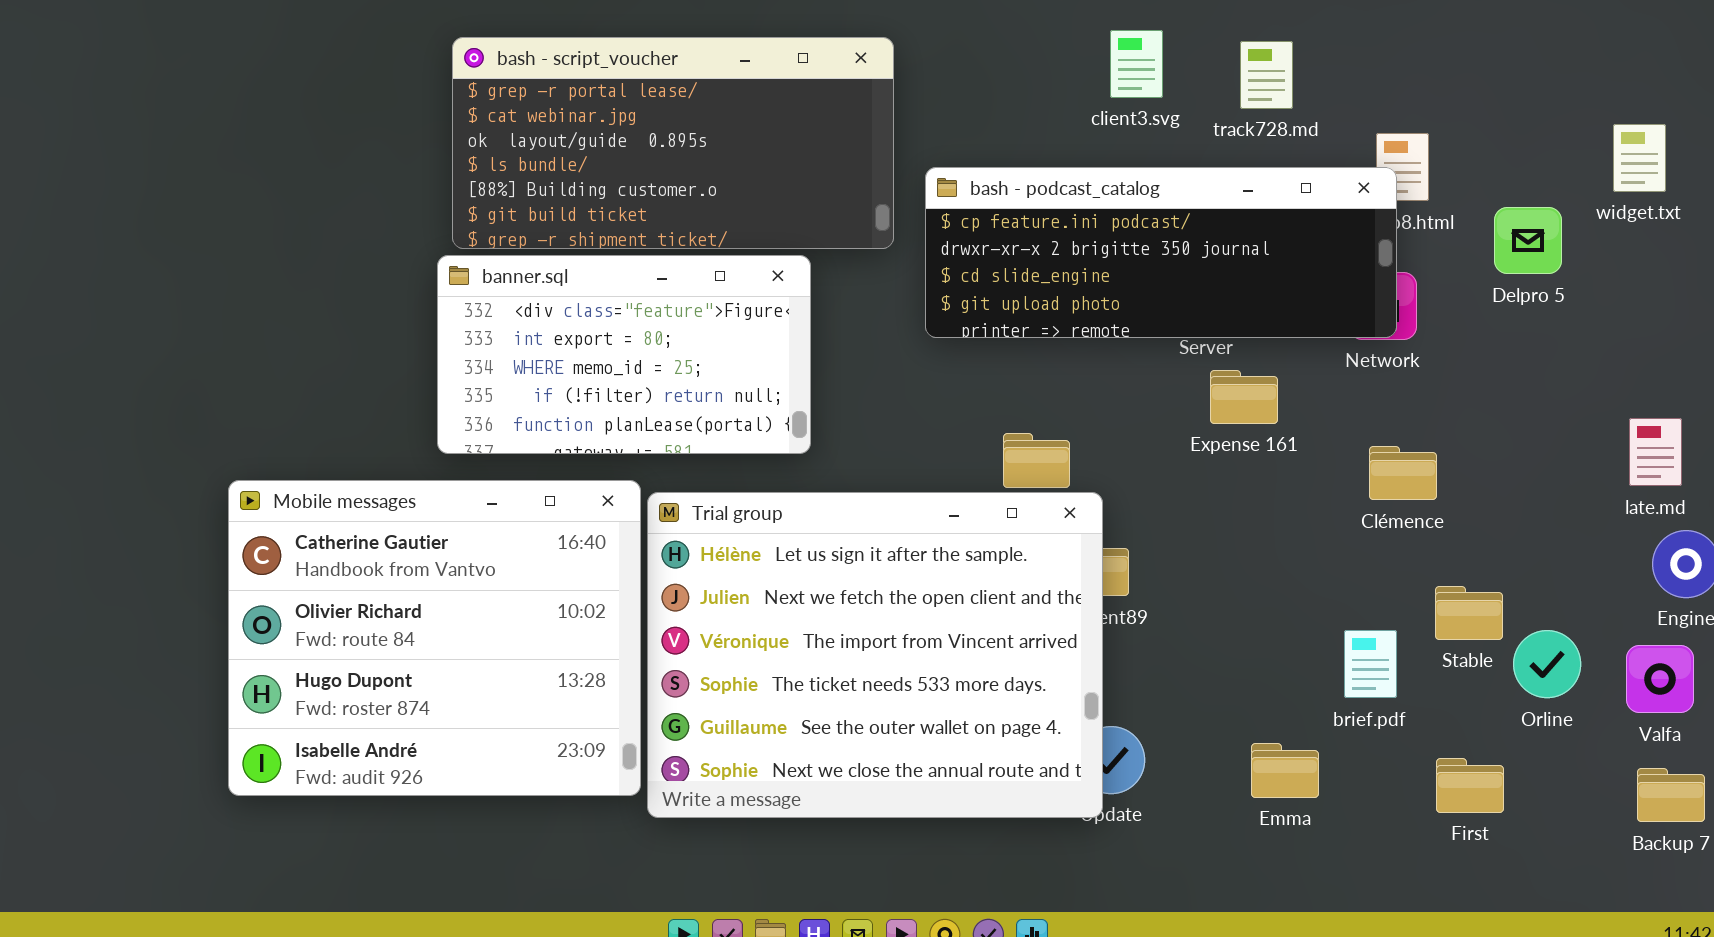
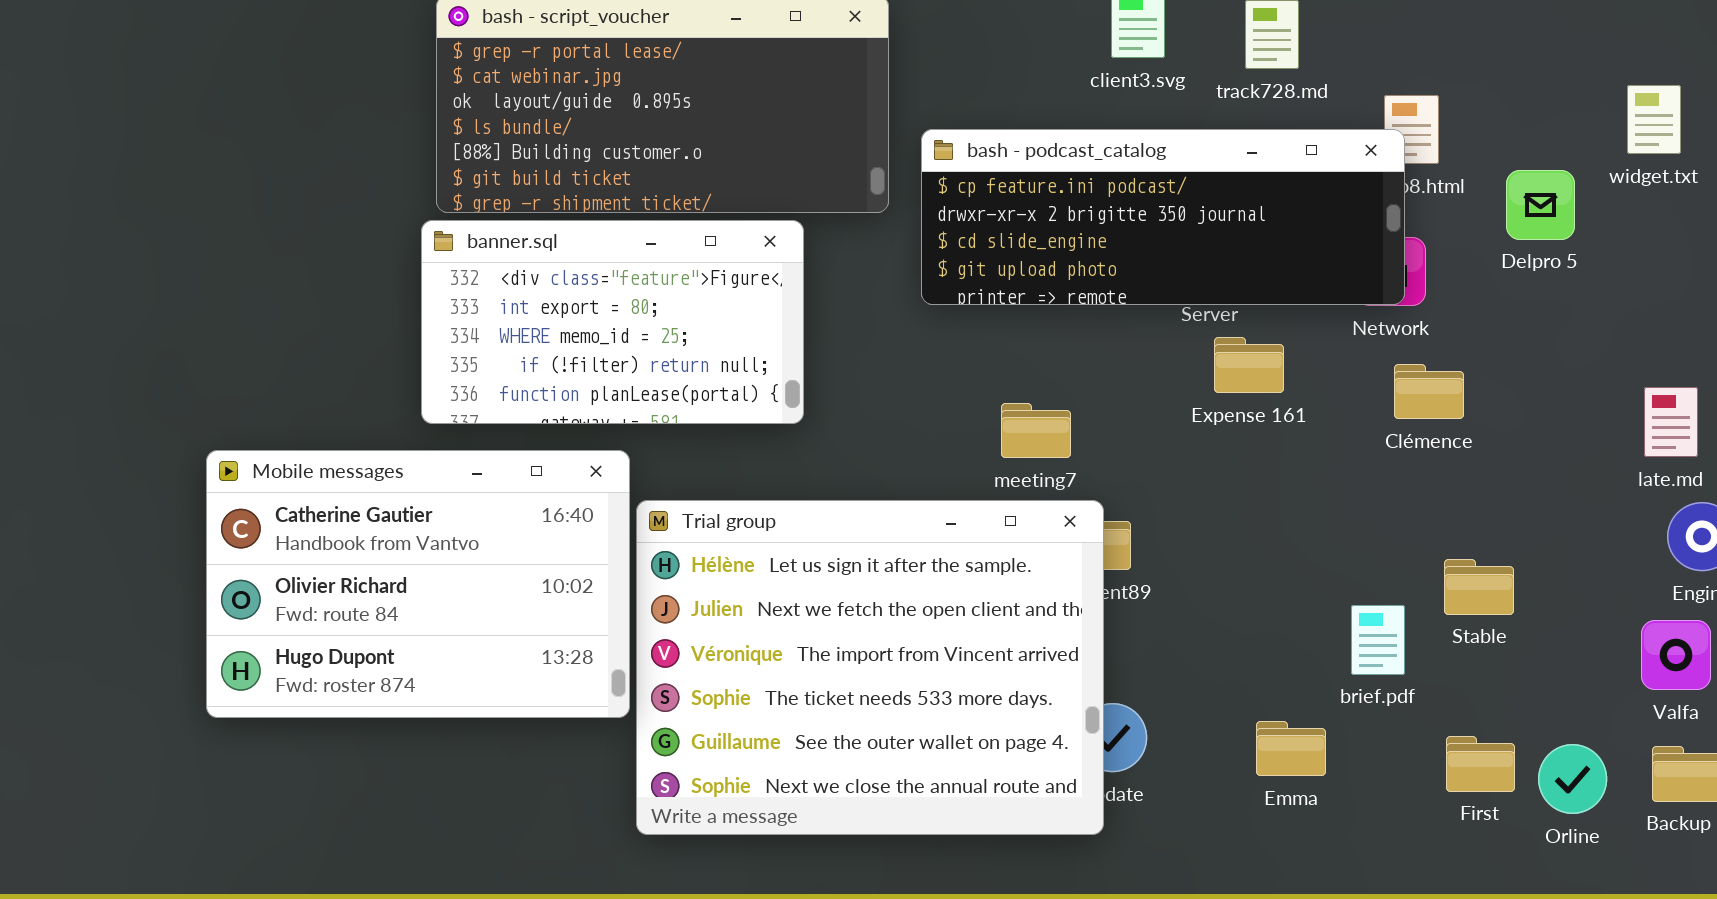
Clémence: [1369,446,1437,500] -> [1394,364,1464,419], moved
Mobile messages: [228,480,641,796] -> [206,450,630,718], resized
Trial group: [647,492,1103,818] -> [636,500,1104,835], moved
Orline: [1513,630,1581,698] -> [1538,744,1607,814], moved

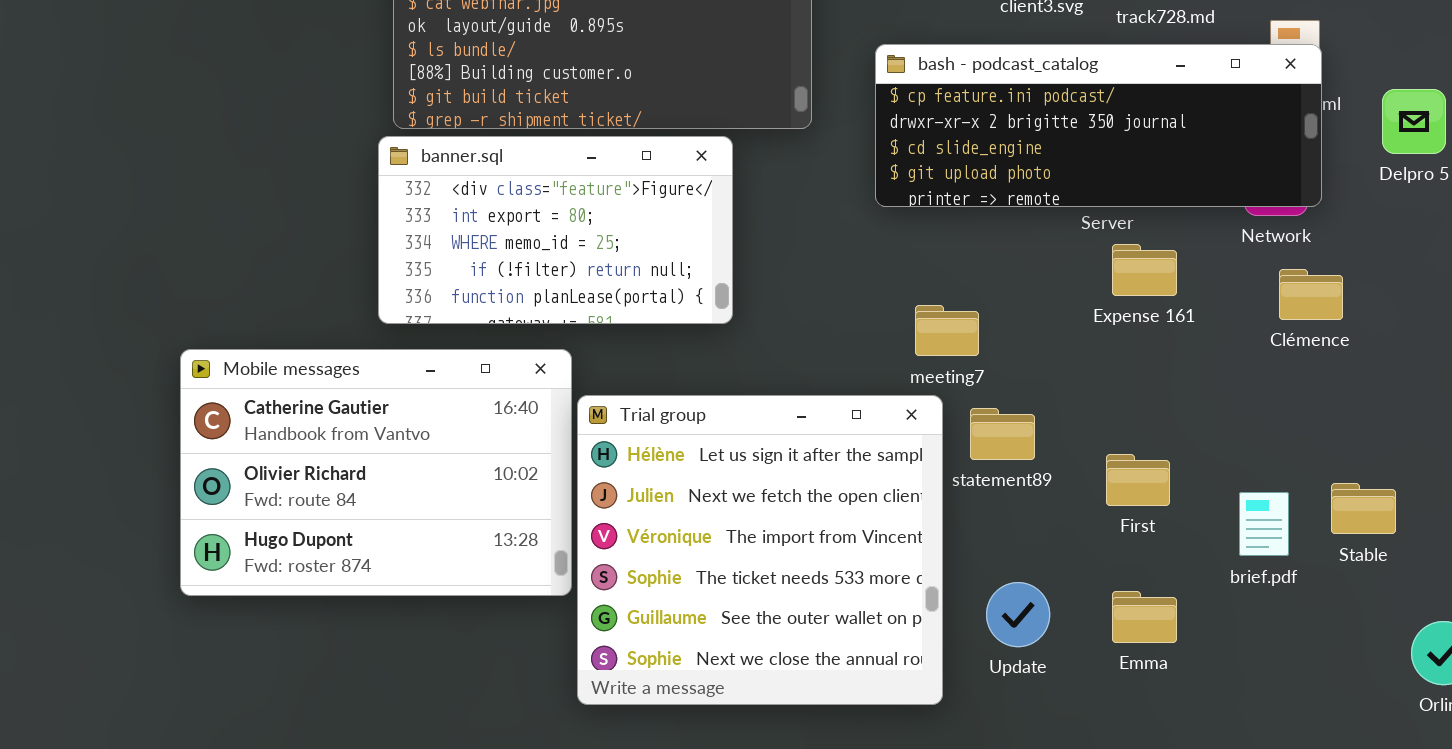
bash - podcast_catalog: [921,129,1405,305] -> [875,44,1322,207], moved
Trial group: [636,500,1104,835] -> [577,395,943,705], resized
Stable: [1444,559,1514,615] -> [1331,483,1396,534], moved
Emma: [1256,721,1326,776] -> [1112,591,1177,643], moved
First: [1446,736,1515,792] -> [1106,454,1170,506], moved

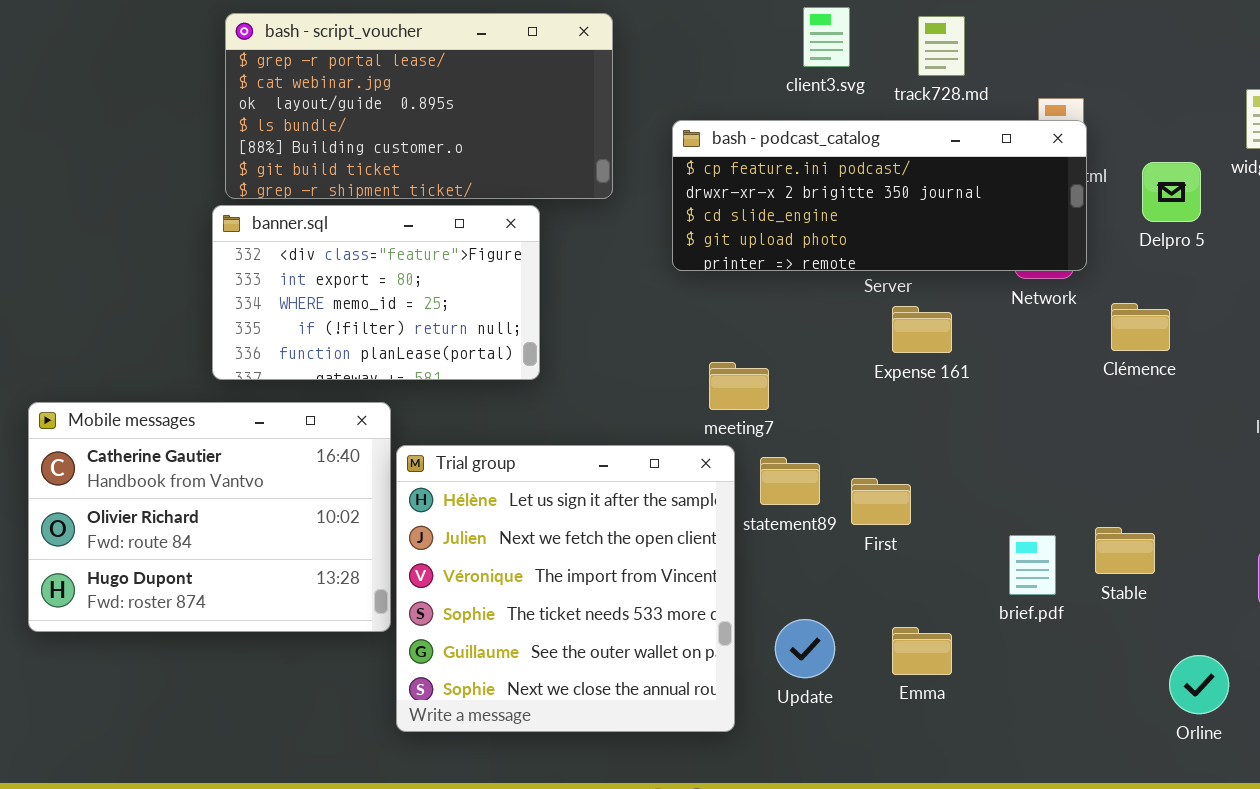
Clémence: [1279,269,1343,320] -> [1111,303,1170,351], moved
First: [1106,454,1170,506] -> [851,478,911,525], moved

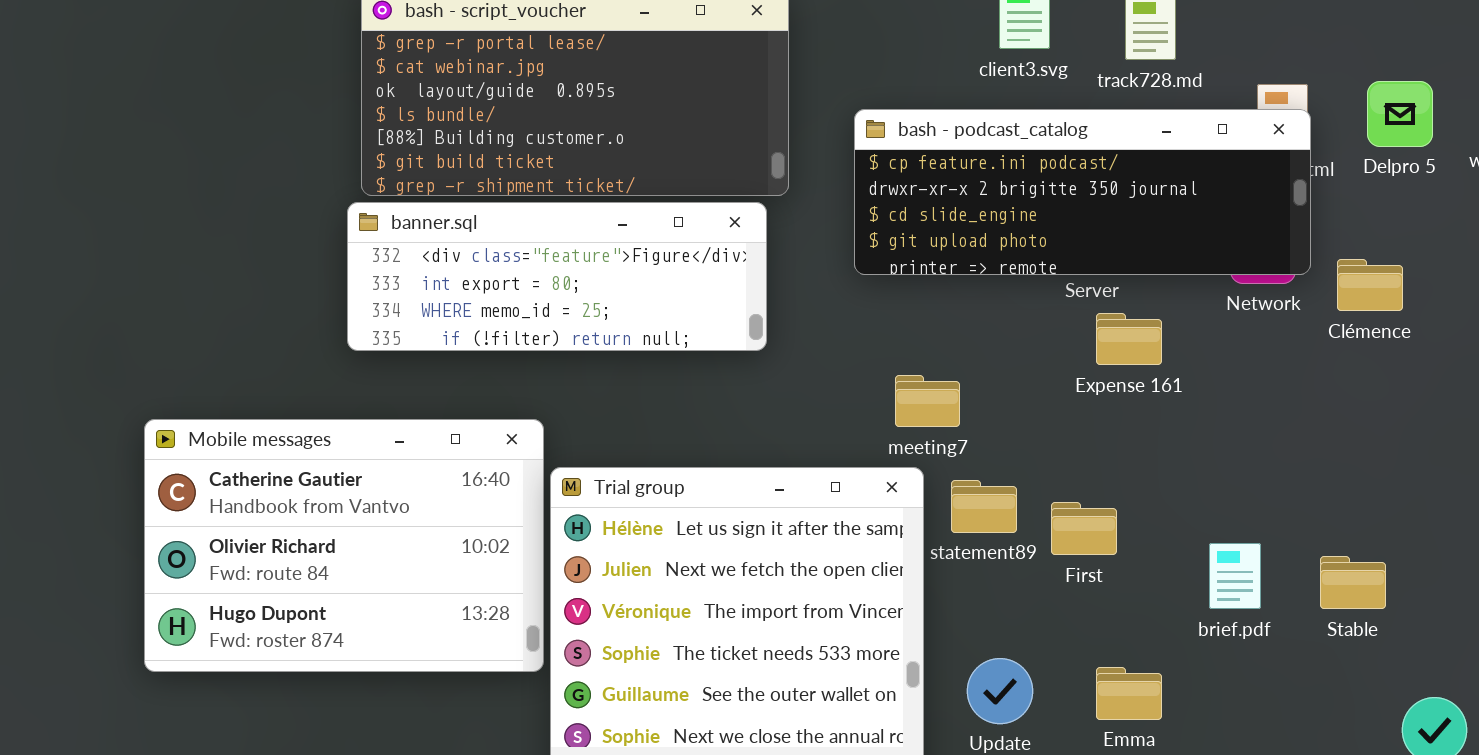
Delpro 5: [1142,162,1201,222] -> [1367,81,1433,147], moved
banner.sql: [212,205,540,380] -> [347,202,767,351], resized
Clémence: [1111,303,1170,351] -> [1337,259,1403,311], moved
brief.pdf: [1009,535,1056,595] -> [1209,543,1261,609], moved

